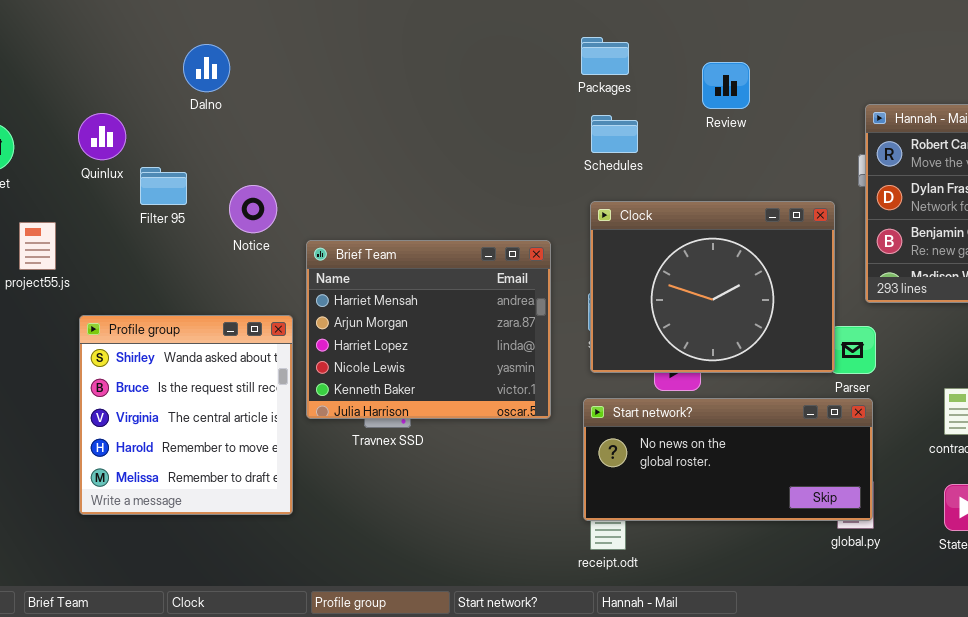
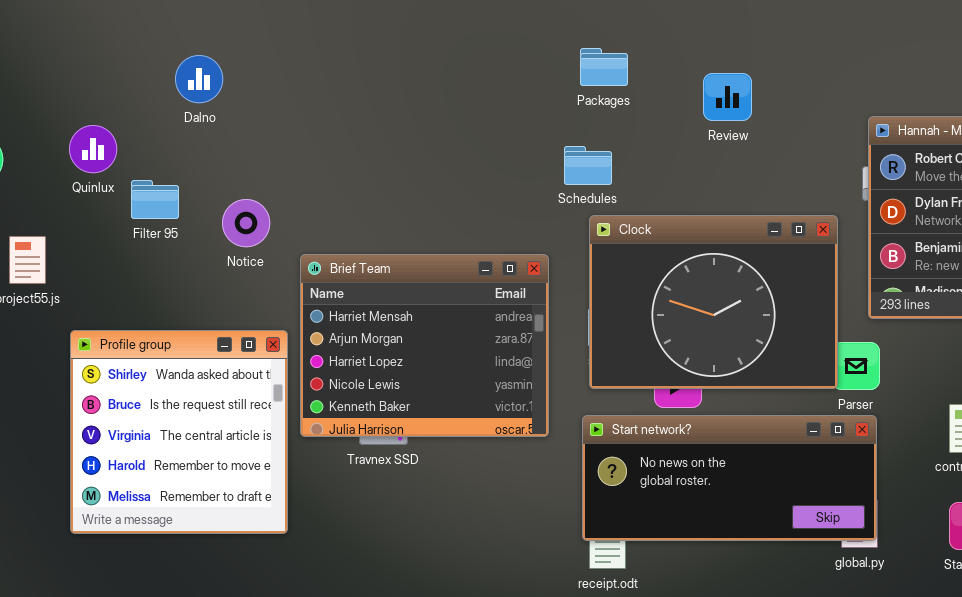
Schedules: [591,115,638,153] -> [564,146,612,185], moved

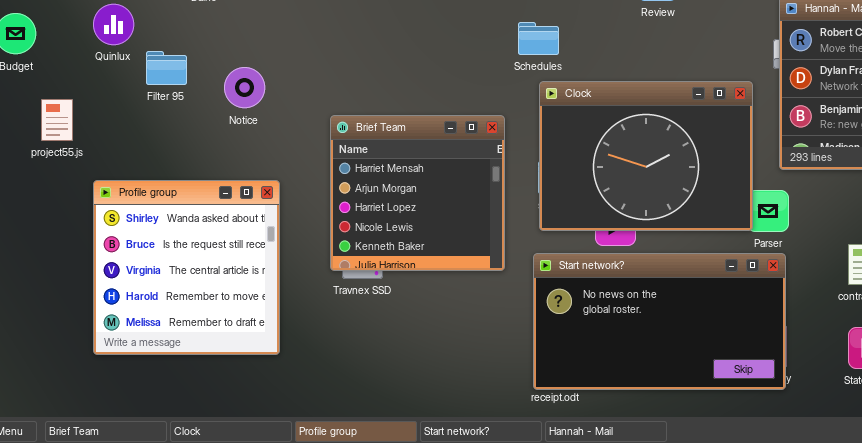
Brief Team: [300,254,549,437] -> [330,115,505,271], resized
Start network?: [582,415,877,541] -> [533,253,786,390], resized

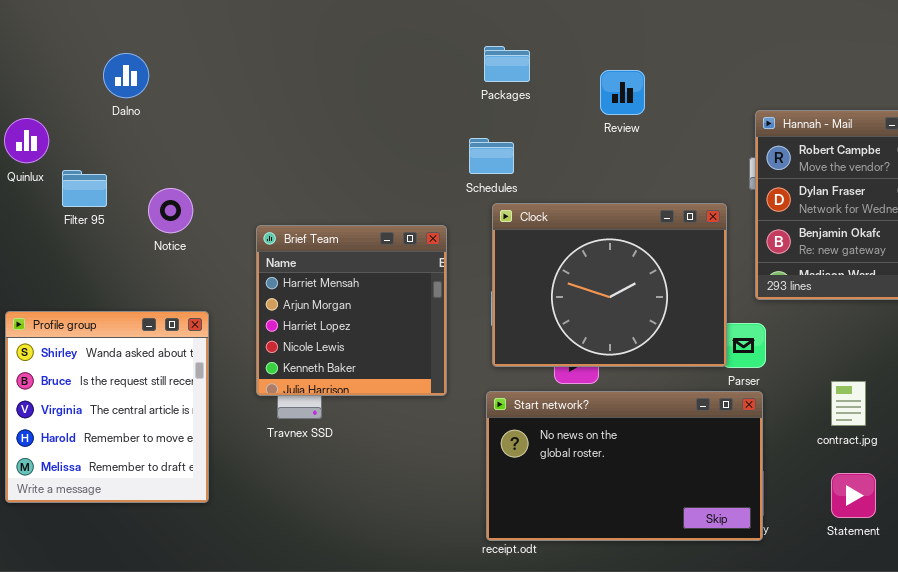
Brief Team: [330,115,505,271] -> [256,225,447,396], moved

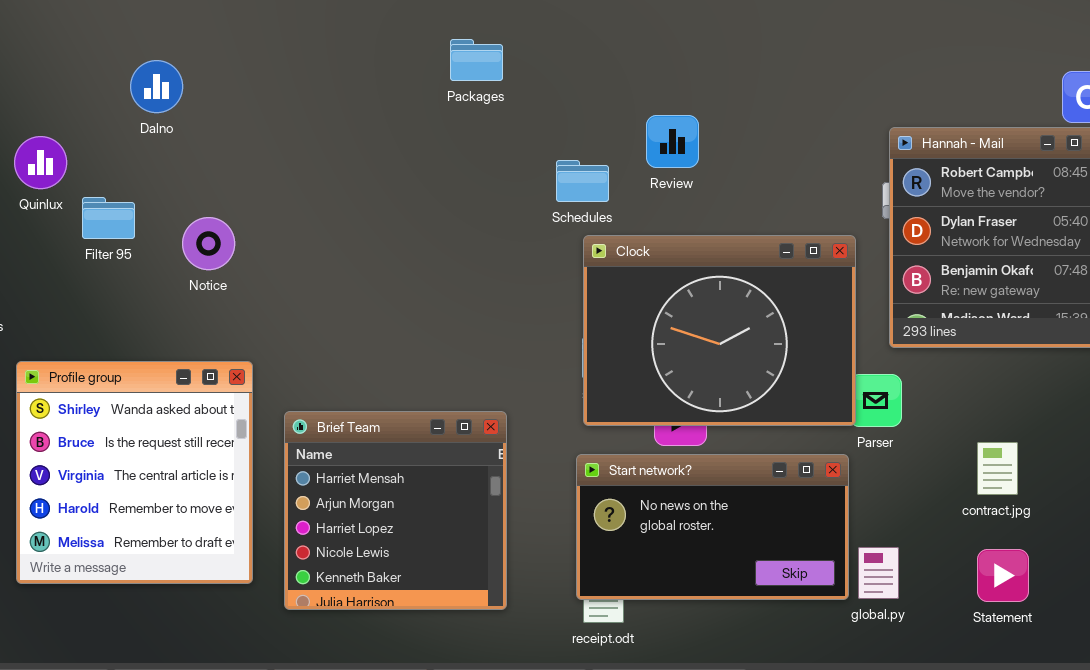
Packages: [484,46,530,82] -> [450,39,503,81], moved
Review: [600,70,645,115] -> [646,115,699,168], moved
Brief Team: [256,225,447,396] -> [284,411,507,610], moved
Start network?: [486,391,763,541] -> [576,454,849,600], resized

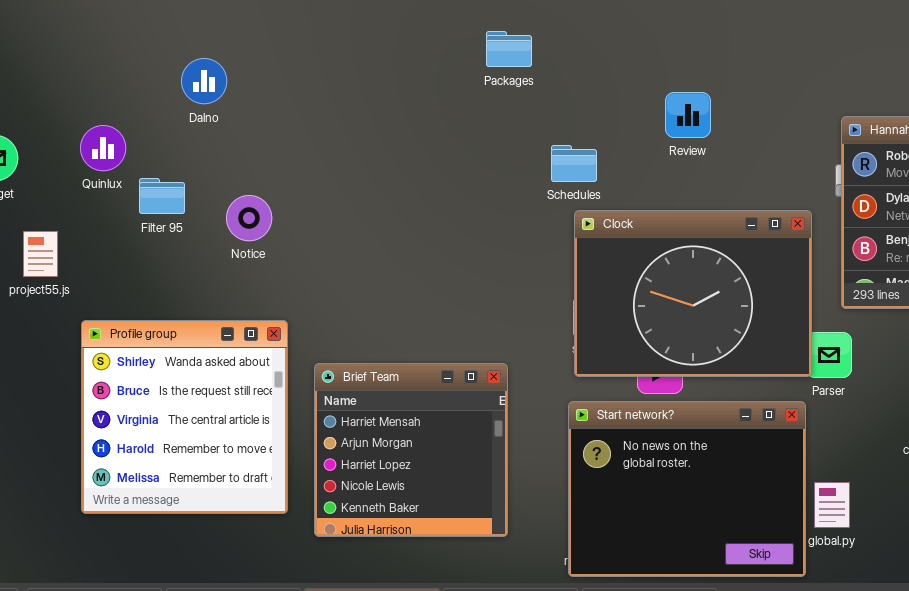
Packages: [450,39,503,81] -> [486,31,532,67], moved
Review: [646,115,699,168] -> [665,92,711,138], moved
Start network?: [576,454,849,600] -> [568,401,806,577], resized

